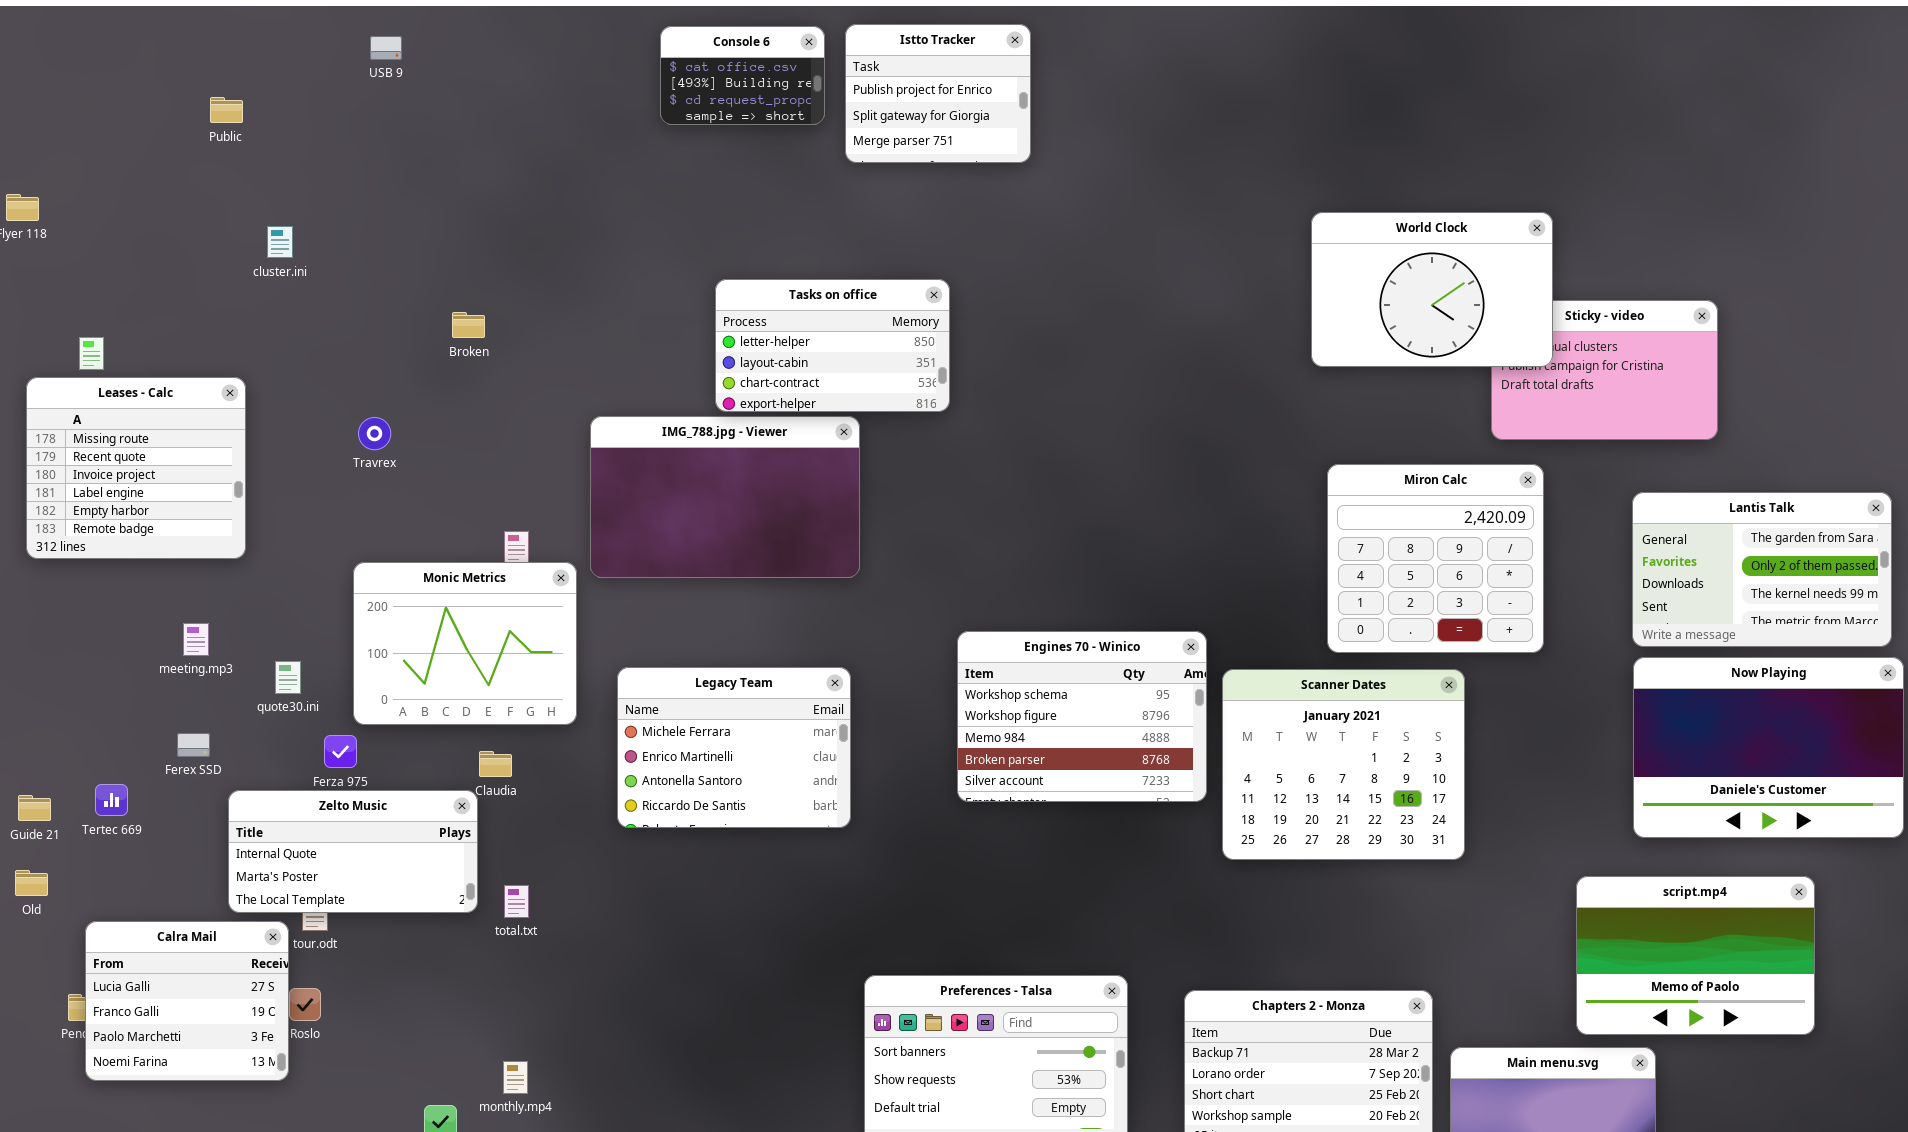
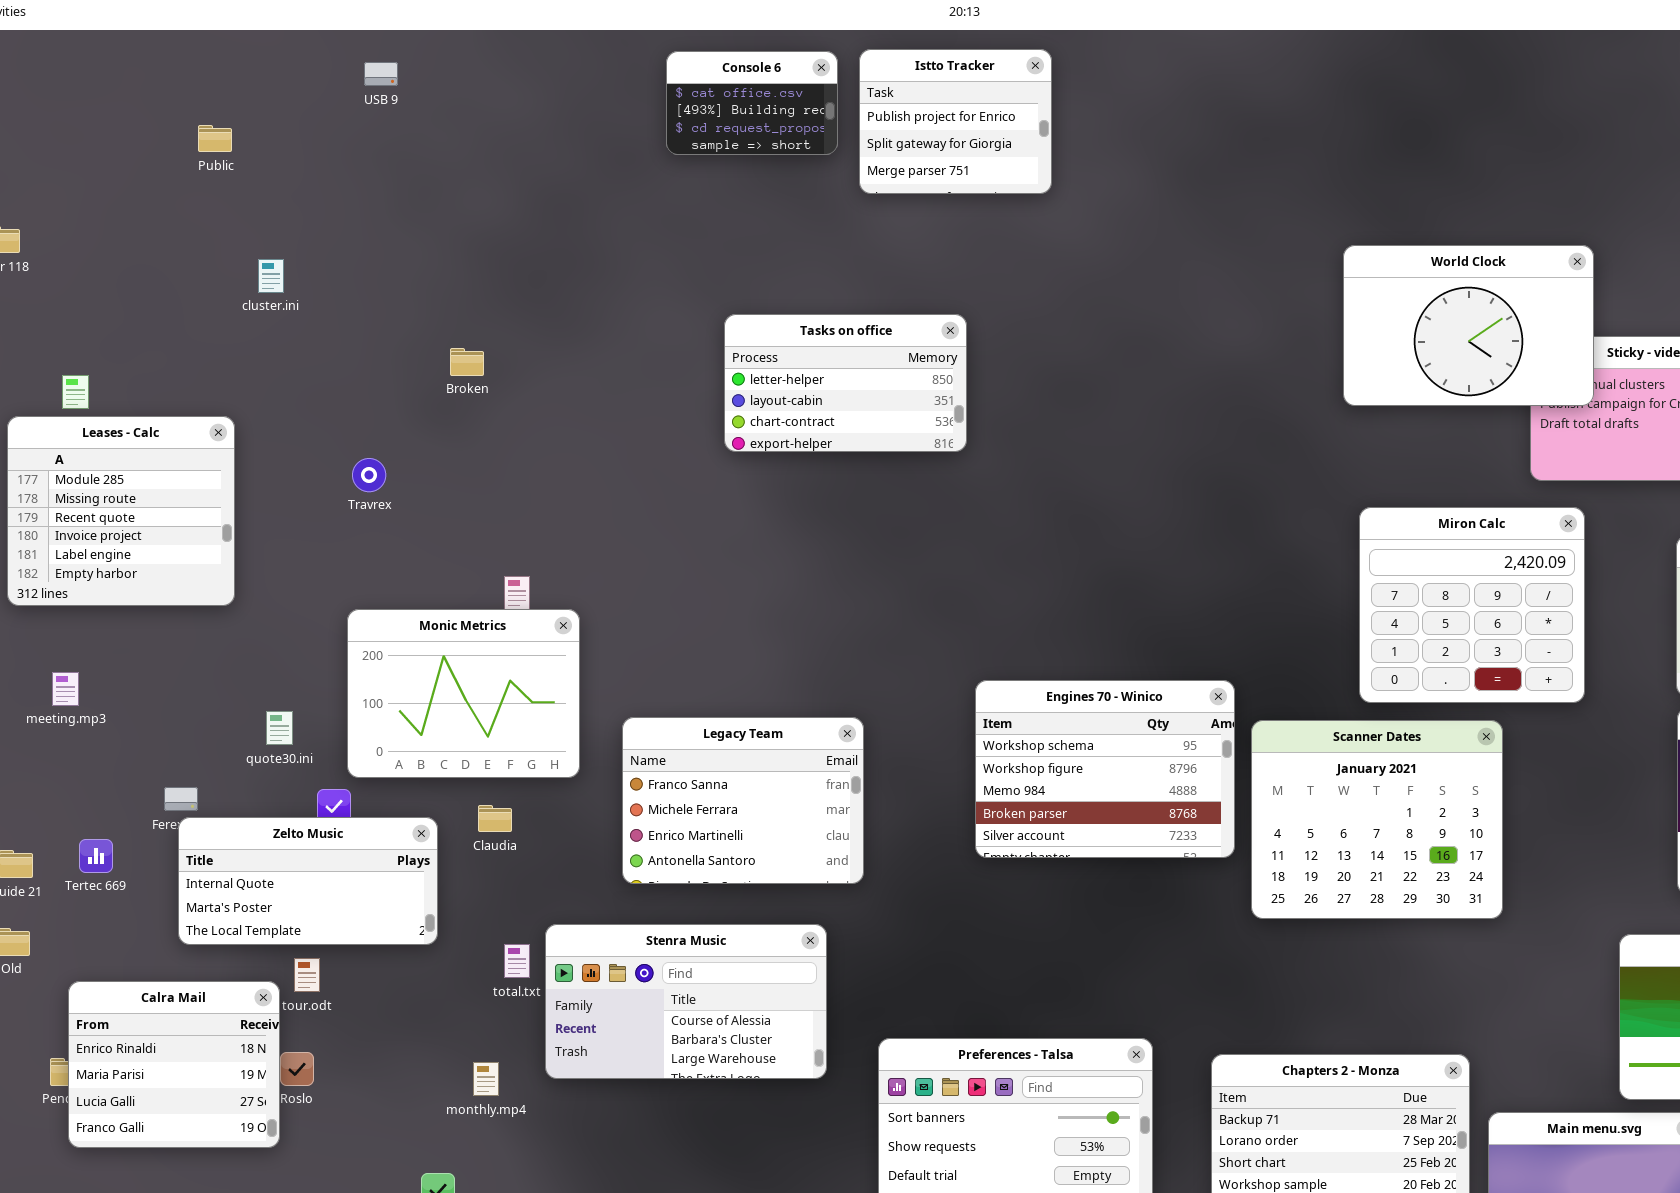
Leases - Calc: [26,377,246,559] -> [7,416,235,606], scrolled up 1 row
IMG_788.jpg - Viewer: [590,416,860,578] -> none, closed
meeting.mp3: [183,623,209,656] -> [52,672,79,706], moved
Legacy Team: [617,667,851,828] -> [622,717,864,884], scrolled up 1 row
Zelto Music: [228,790,478,913] -> [178,817,438,945], moved
Stenra Music: none -> [545,924,827,1079], opened
Calra Mail: [85,921,289,1081] -> [68,981,280,1148], scrolled up 2 rows
monthly.mp4: [503,1061,528,1094] -> [473,1062,499,1096], moved

